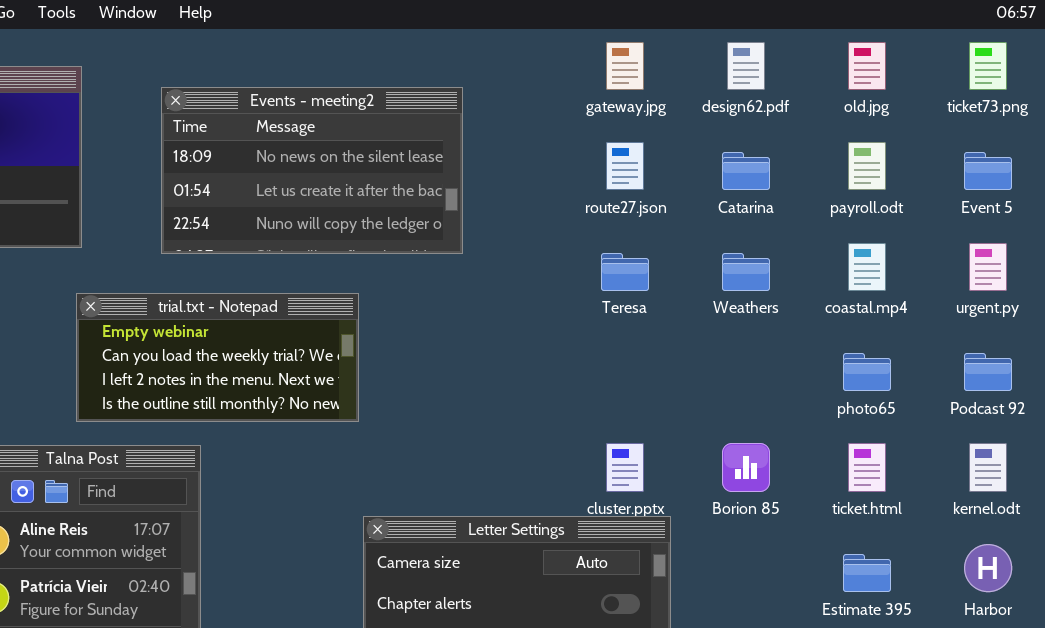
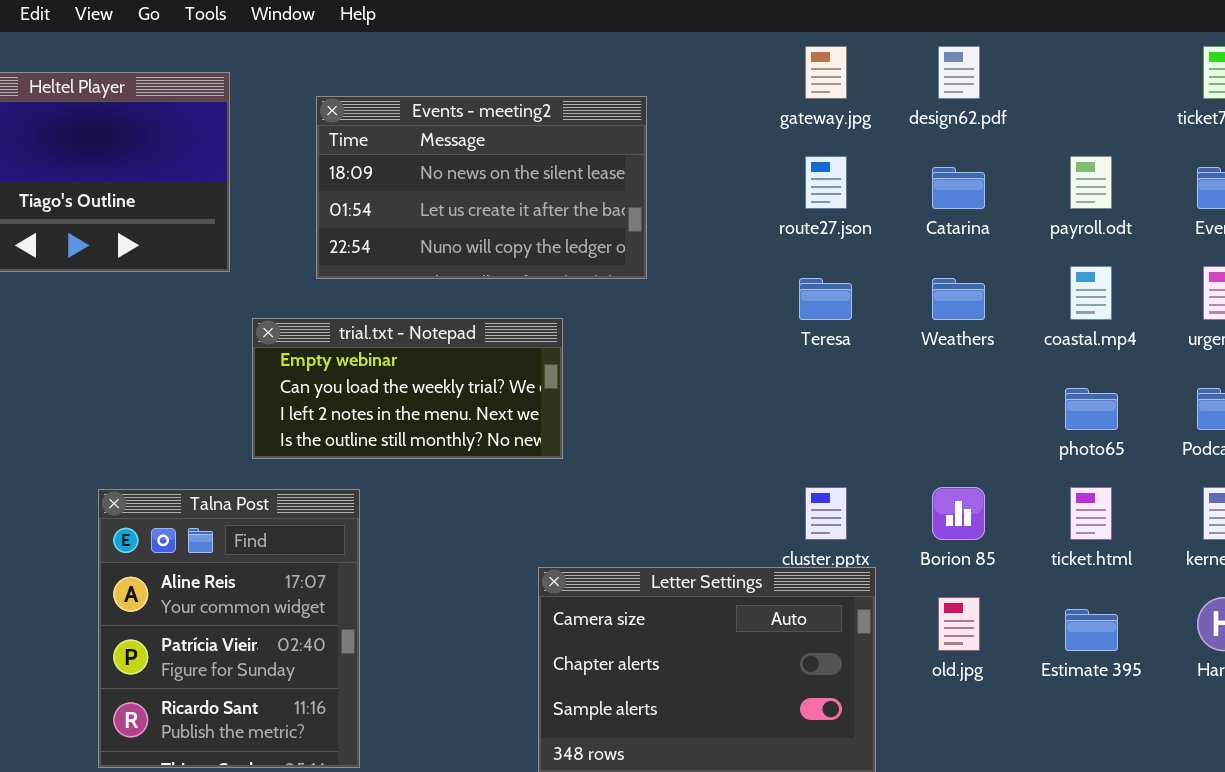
old.jpg: [848,42,886,90] -> [938,597,980,651], moved
trial.txt - Notepad: [76,293,359,422] -> [252,318,563,459], moved

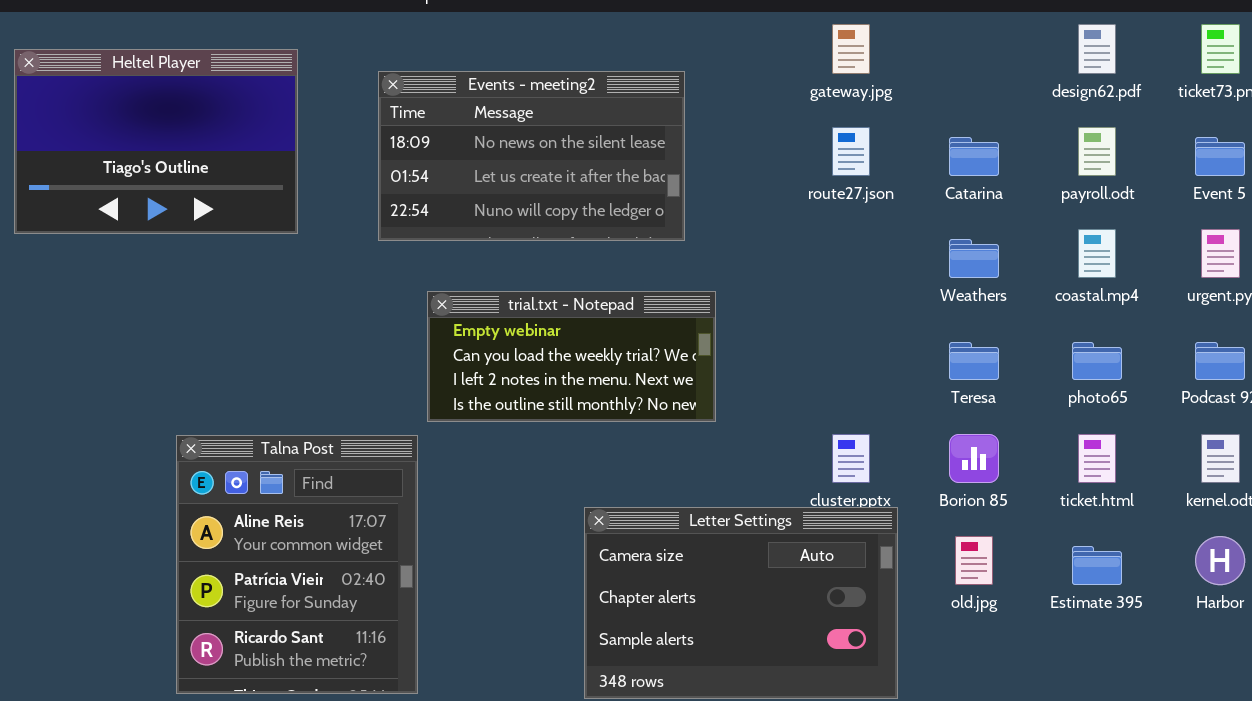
design62.pdf: [938,46,980,99] -> [1078,24,1116,74], moved
Teresa: [799,278,852,320] -> [949,342,999,380], moved
trial.txt - Notepad: [252,318,563,459] -> [427,291,716,422], moved

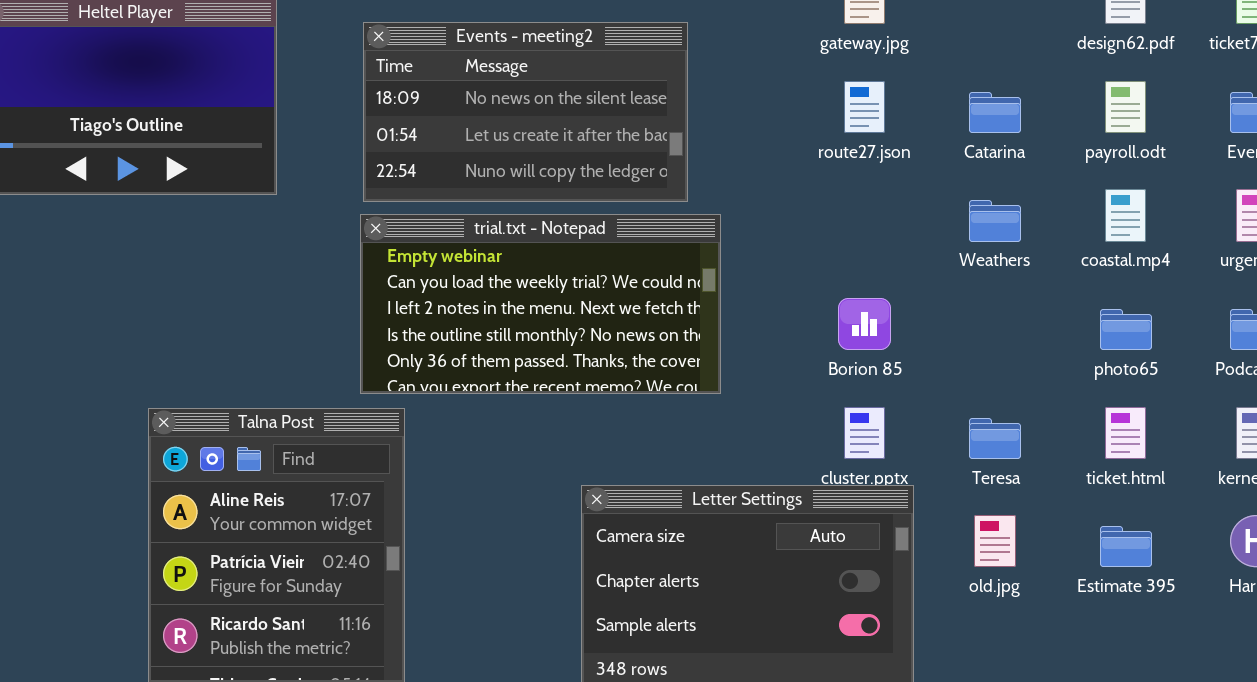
trial.txt - Notepad: [427,291,716,422] -> [360,214,721,394], resized
Teresa: [949,342,999,380] -> [969,418,1021,459], moved
Borion 85: [949,434,999,483] -> [838,298,891,350], moved

